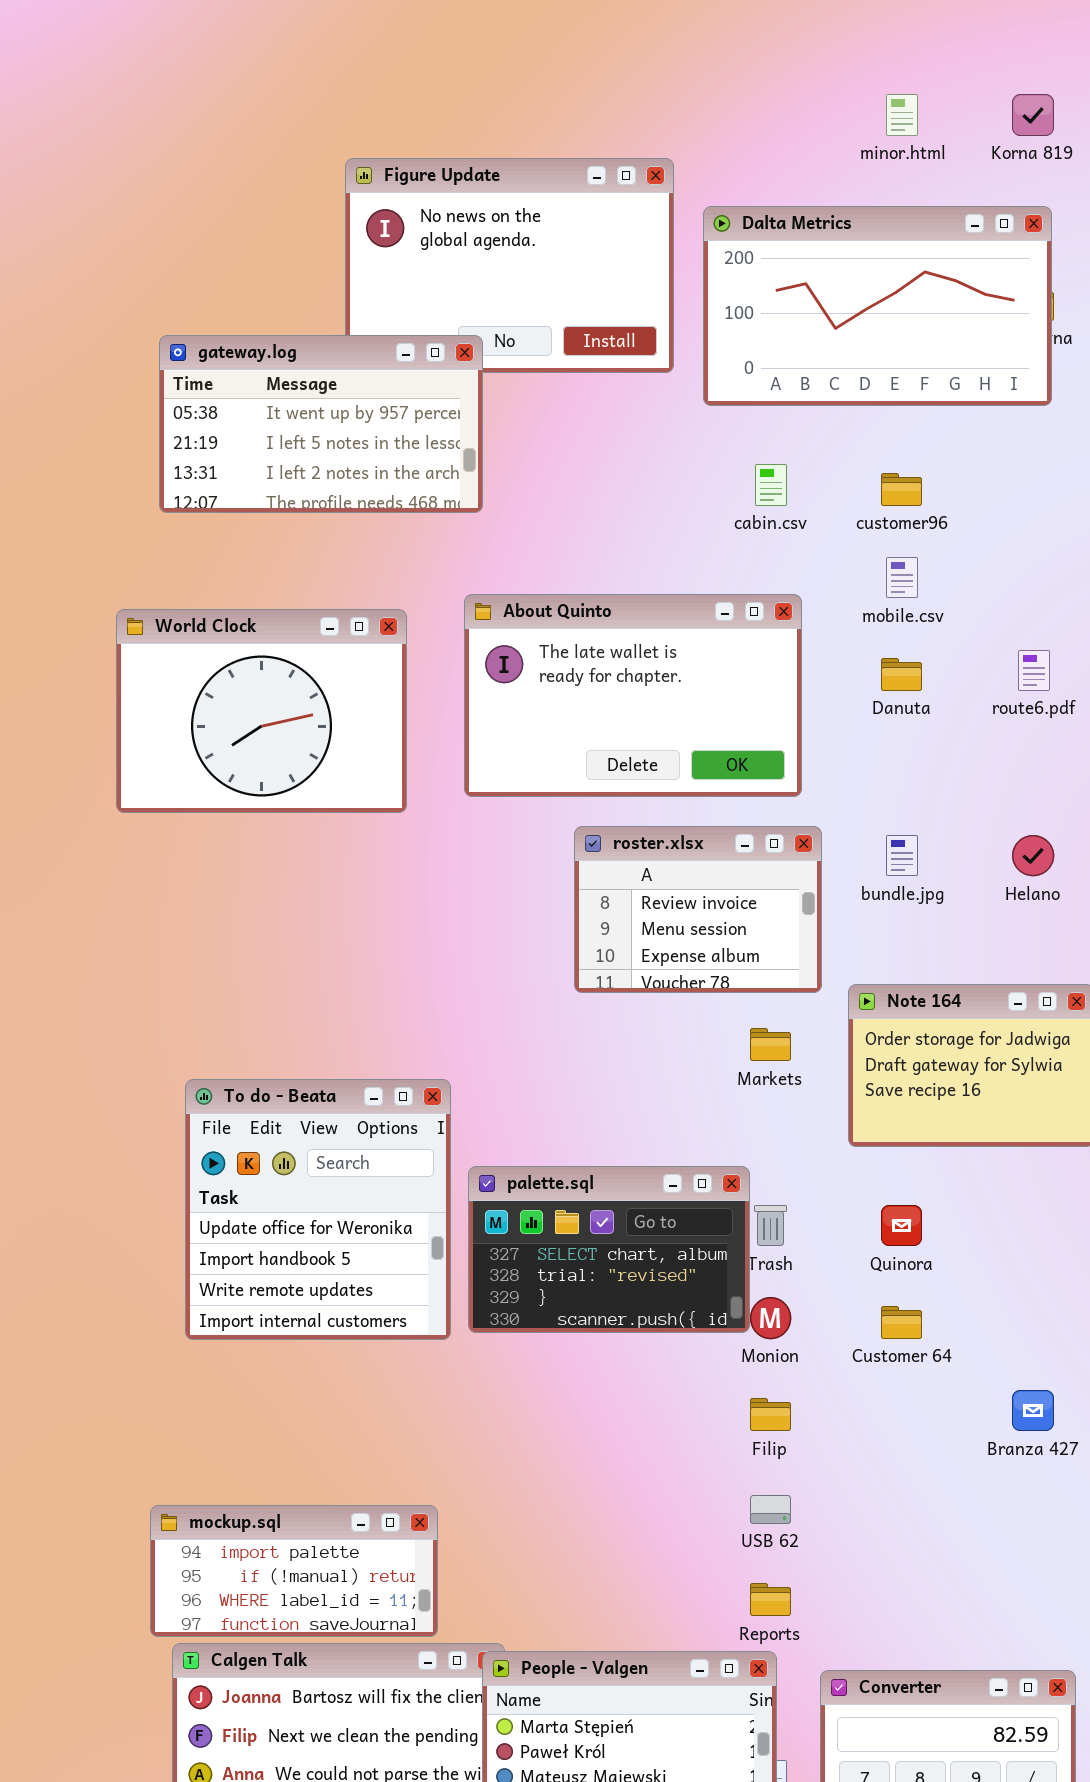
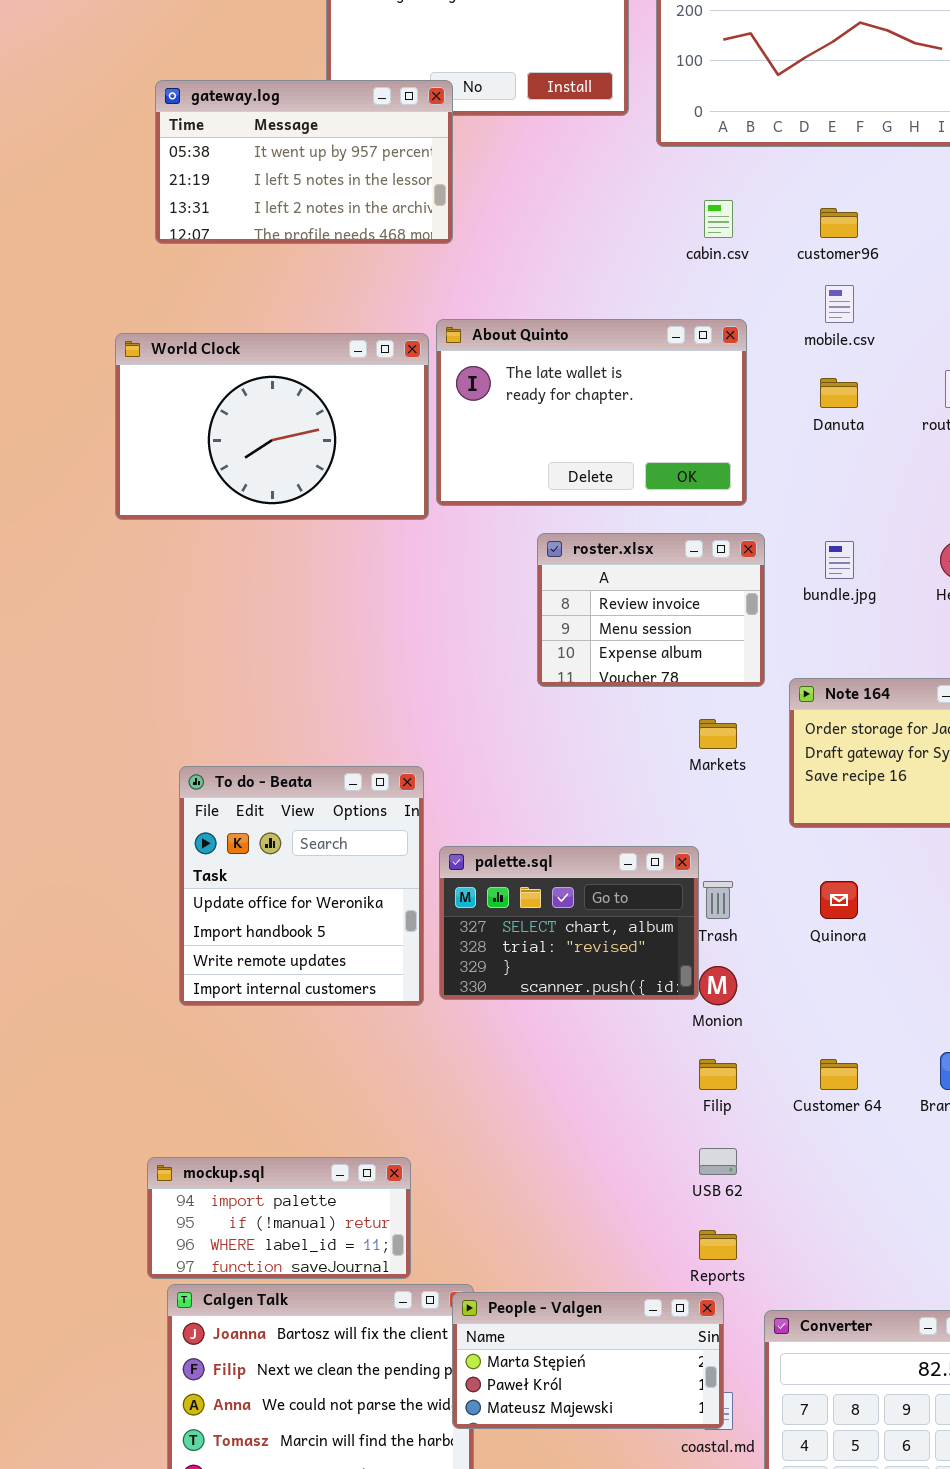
World Clock: [116,609,407,813] -> [115,333,429,520], resized
Customer 64: [881,1306,922,1339] -> [820,1059,858,1090], moved

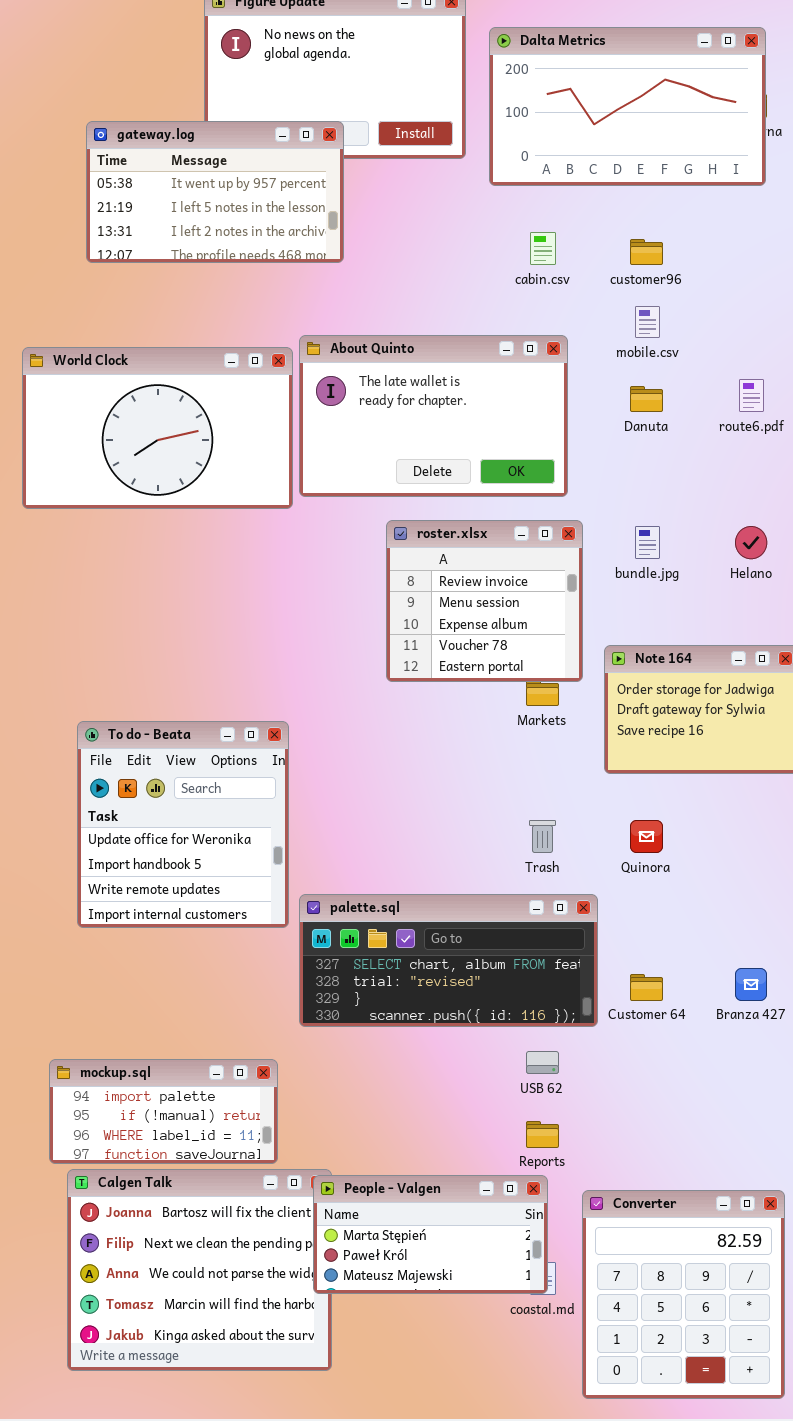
gateway.log: [155,80,453,244] -> [86,121,344,263], moved
roster.xlsx: [537,533,765,687] -> [386,520,583,682], resized
palette.sql: [439,846,699,1000] -> [299,894,598,1027], moved, resized

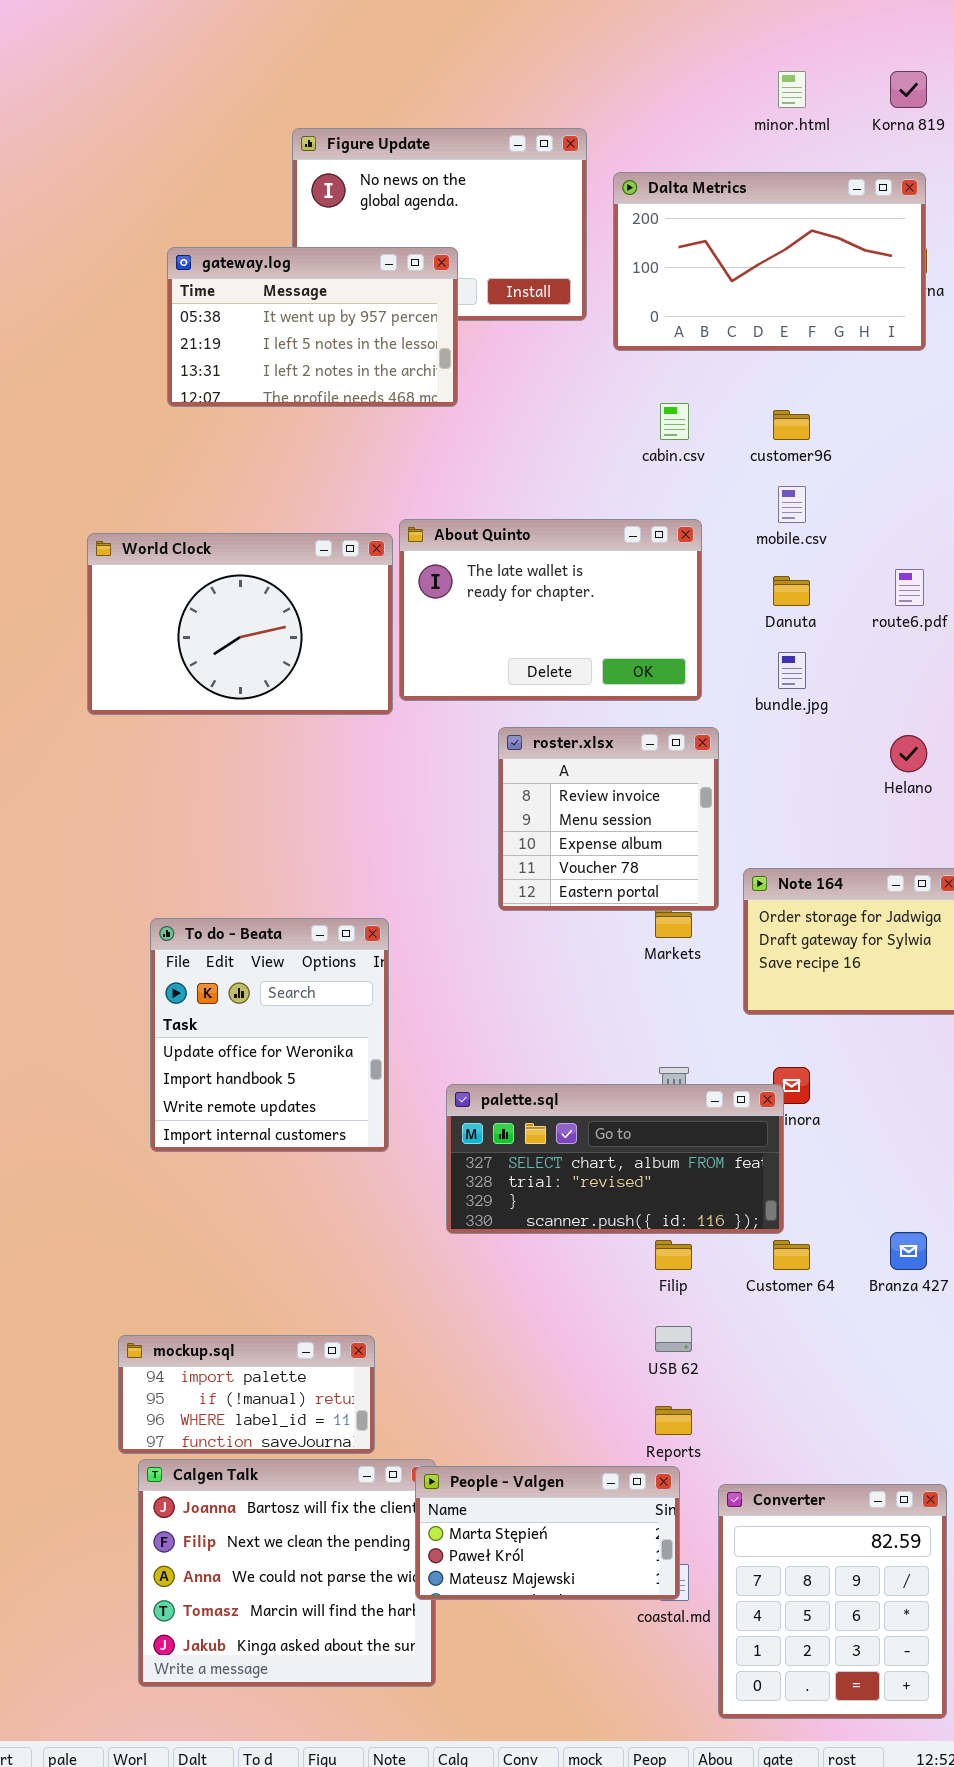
gateway.log: [86,121,344,263] -> [167,247,458,407], moved
bundle.jpg: [635,526,660,559] -> [778,652,806,689], moved
To do - Beata: [77,721,289,928] -> [150,918,389,1152], moved
palette.sql: [299,894,598,1027] -> [446,1084,784,1234], moved

